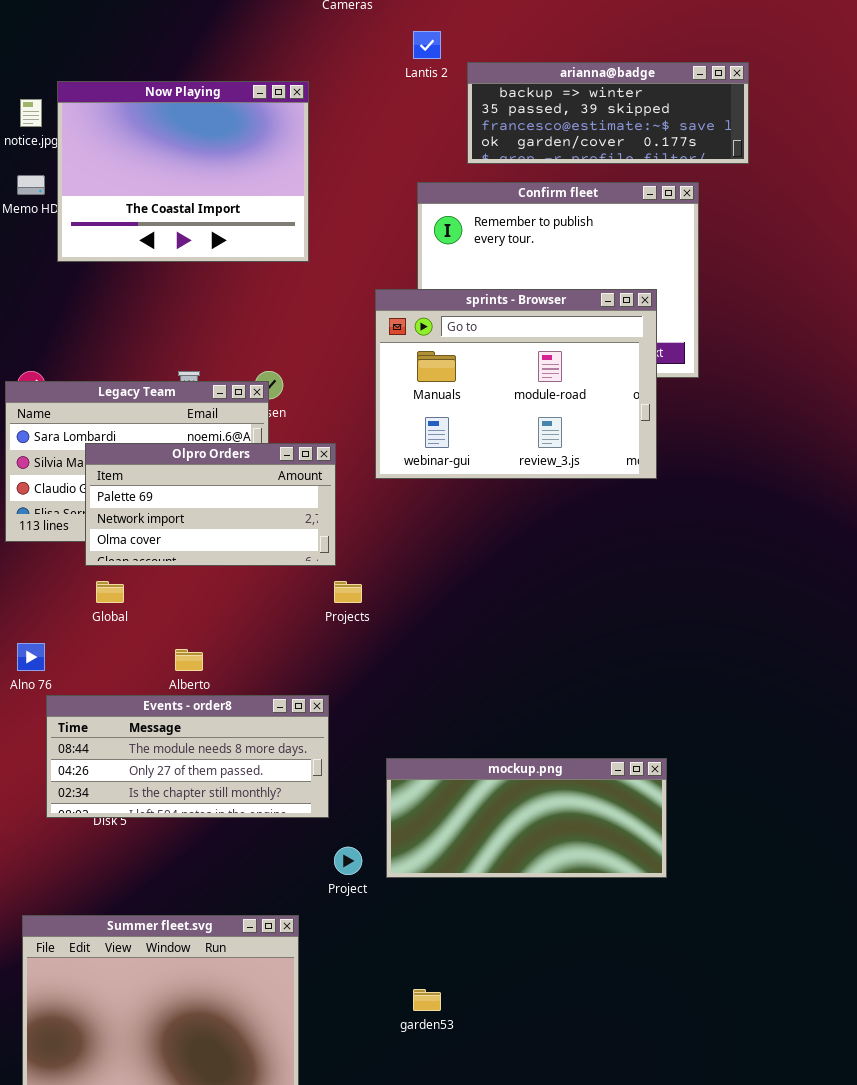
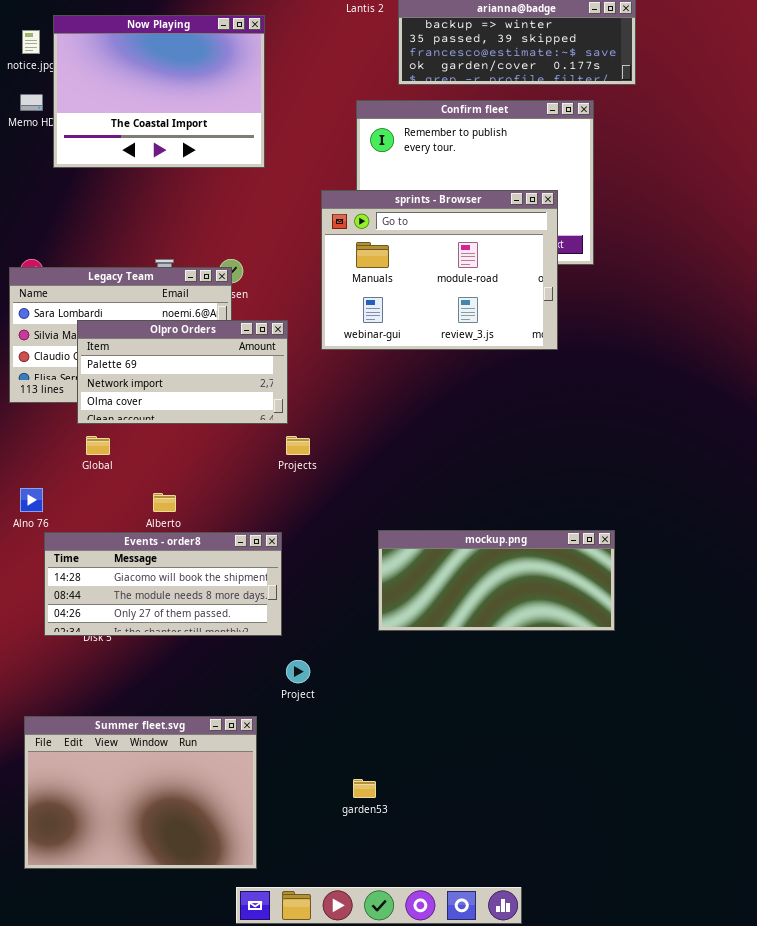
Events - order8: [46,695,329,818] -> [44,532,282,636], scrolled up 1 row
mockup.png: [386,758,667,878] -> [378,530,615,631], moved

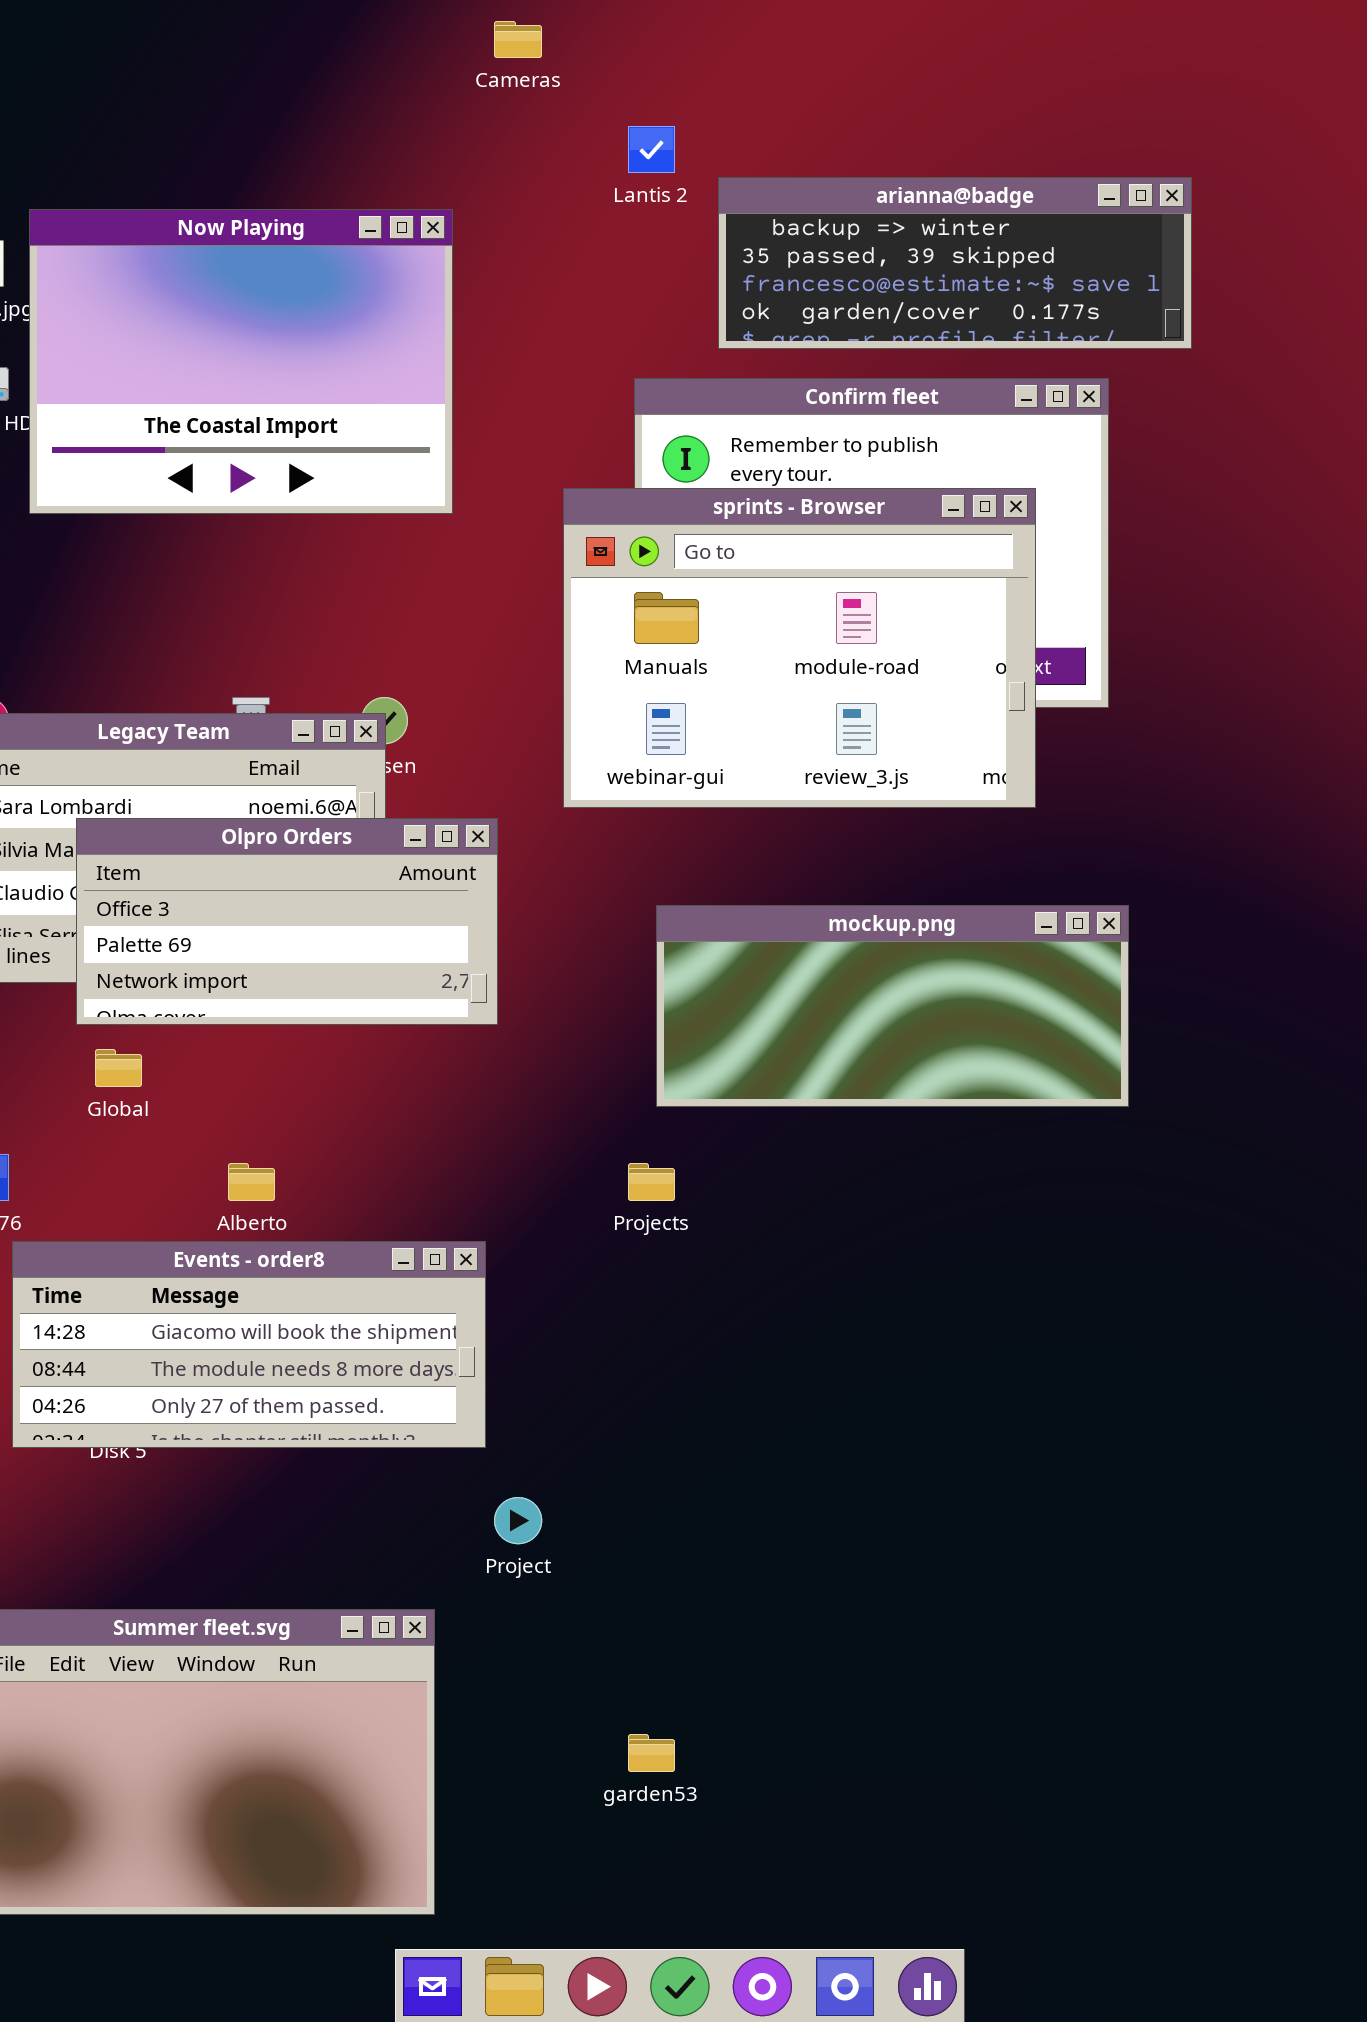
sprints - Browser: [321,190,558,350] -> [563,488,1036,808], moved
Olpro Orders: [77,320,288,424] -> [76,818,498,1025], scrolled up 1 row
Projects: [286,436,310,455] -> [628,1163,675,1201], moved
mockup.png: [378,530,615,631] -> [656,905,1129,1107], moved

